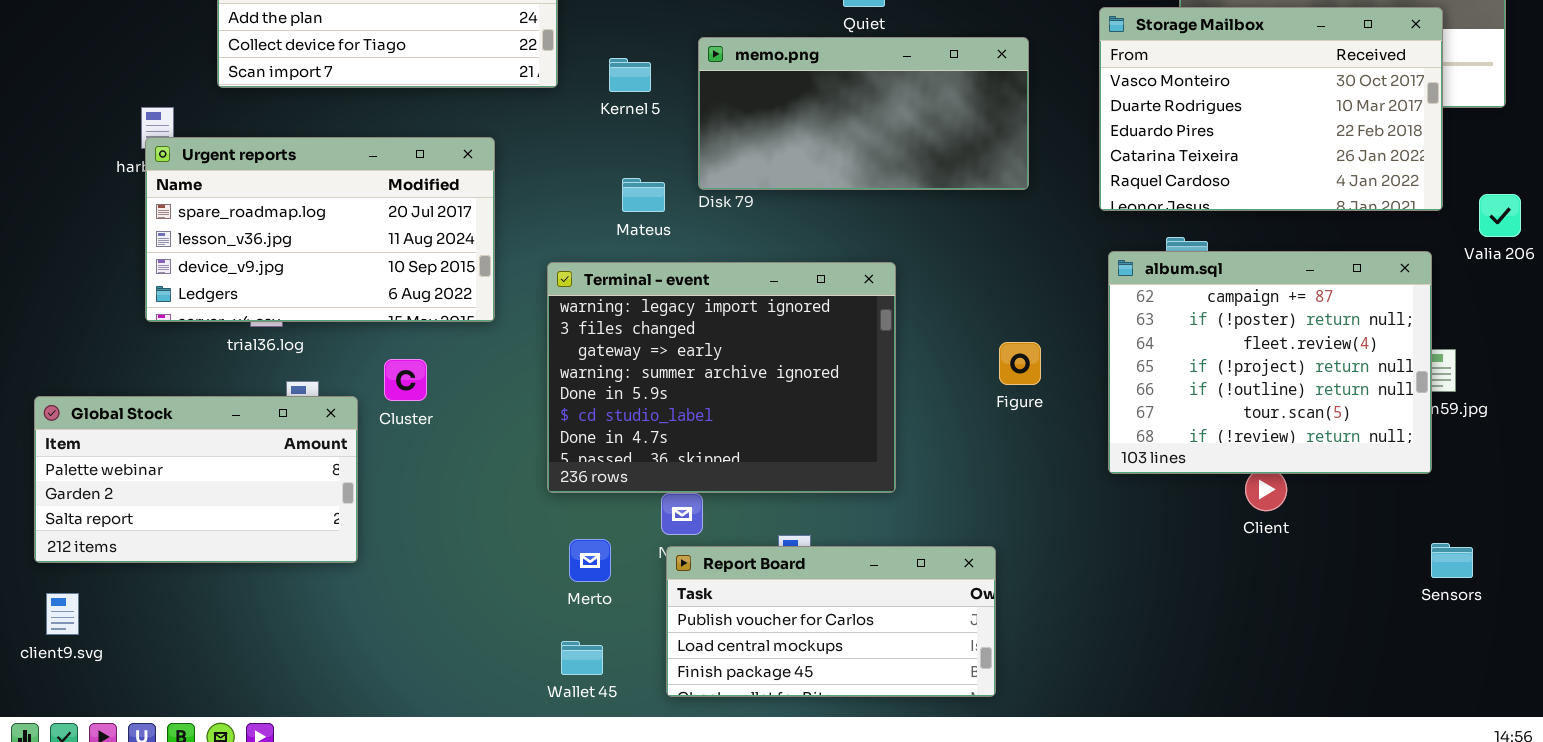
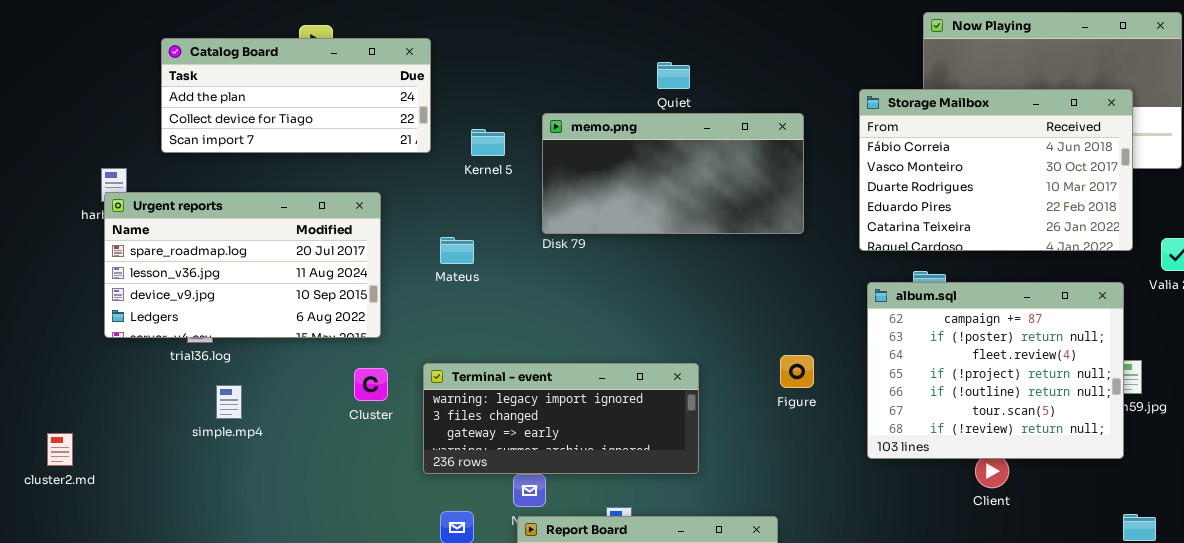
Storage Mailbox: [1099,7,1443,211] -> [859,89,1133,251], scrolled up 1 row
Mateus: [622,178,665,212] -> [440,237,474,264], moved
Terminal - event: [547,262,896,493] -> [423,363,699,474], resized
Cluster: [384,359,427,401] -> [354,368,388,401], moved
Global Stock: [34,396,358,563] -> none, closed

